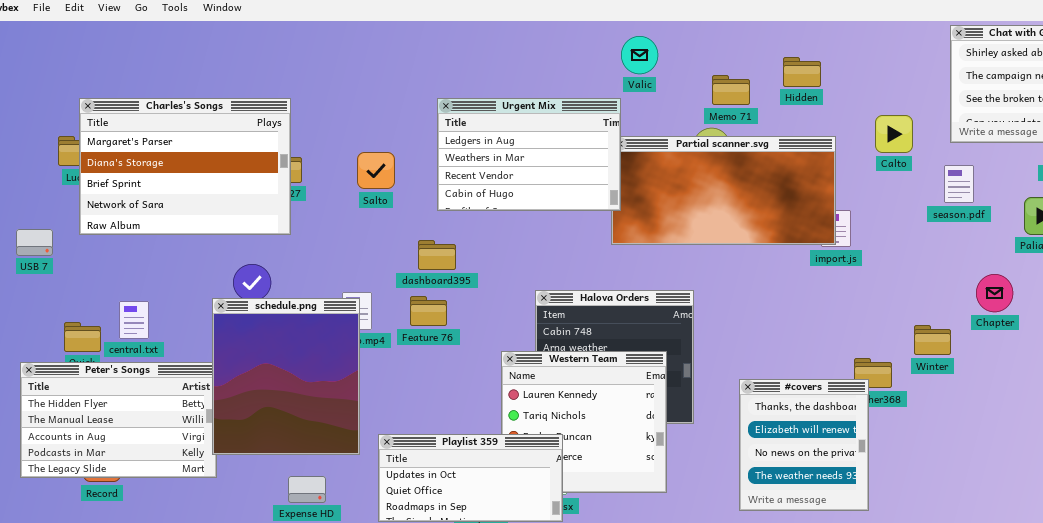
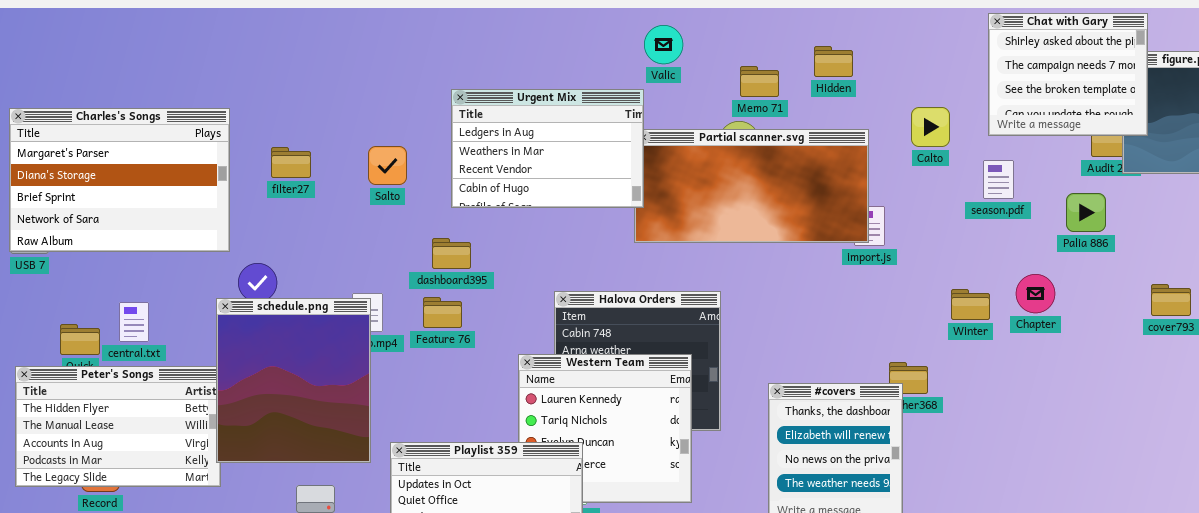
Charles's Songs: [79,98,291,235] -> [9,108,230,252], moved
Winter: [914,325,951,355] -> [951,289,990,320], moved

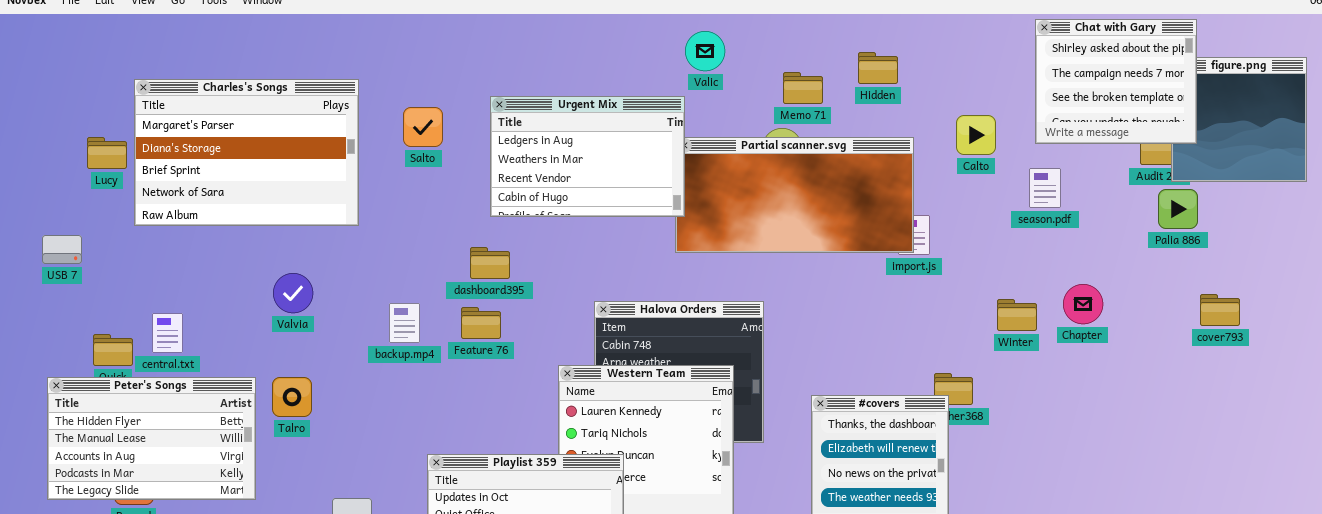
Charles's Songs: [9,108,230,252] -> [134,79,359,226], moved
Salto: [368,146,407,185] -> [403,107,443,147], moved
Palia 886: [1066,193,1106,232] -> [1158,189,1198,229], moved
schedule.png: [216,298,371,463] -> none, closed

